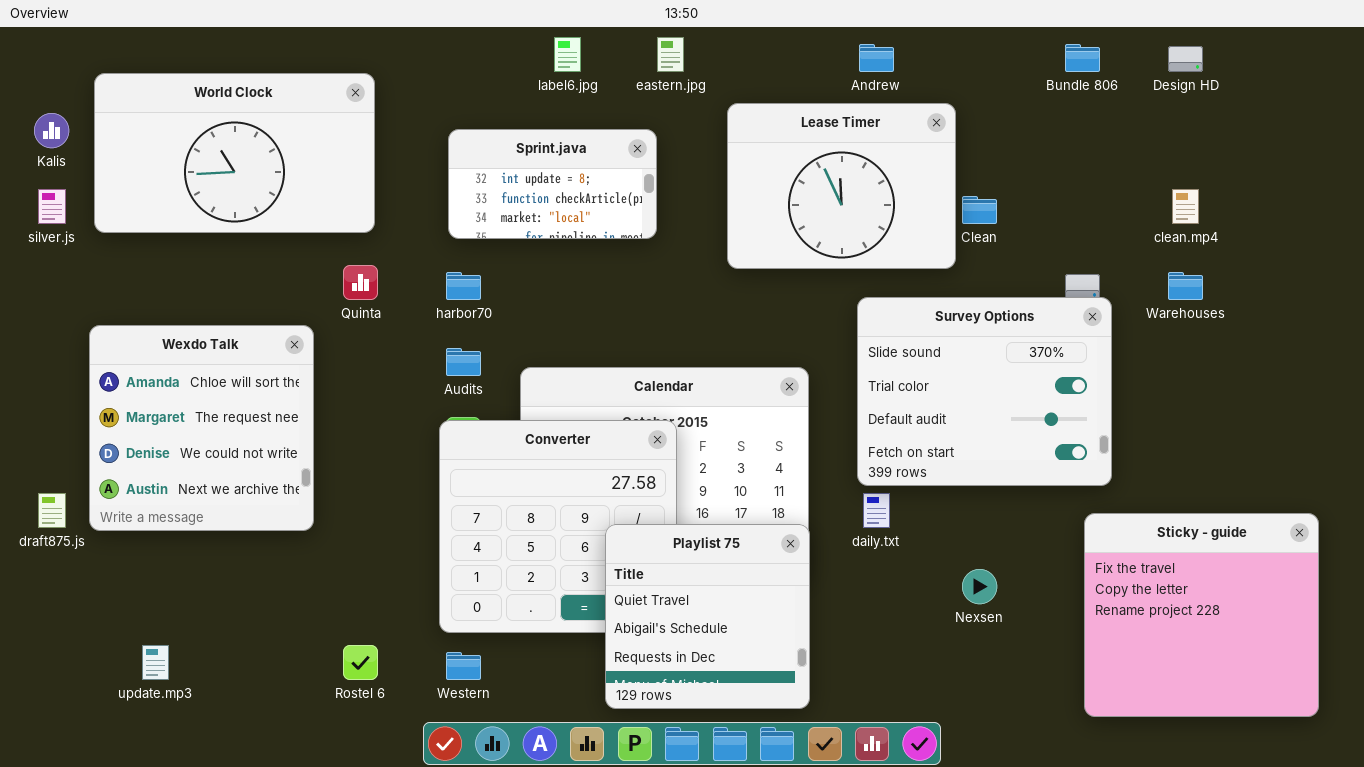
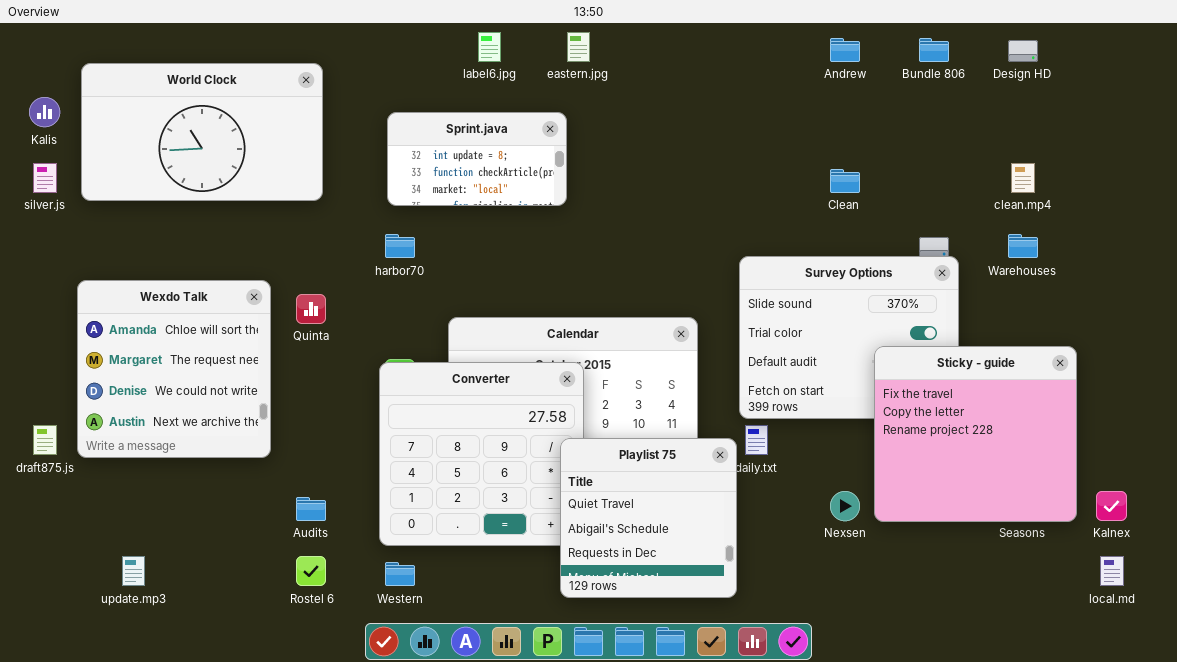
Andrew: [859,44,894,72] -> [830,38,860,62], moved
Lease Timer: [727,103,956,269] -> none, closed
Quinta: [343,265,378,300] -> [296,294,326,324], moved
Audits: [446,348,481,376] -> [296,497,326,521], moved
Sticky - guide: [1084,513,1319,717] -> [874,346,1077,522], moved
Playlist 75: [605,524,810,709] -> [560,438,737,598], moved

